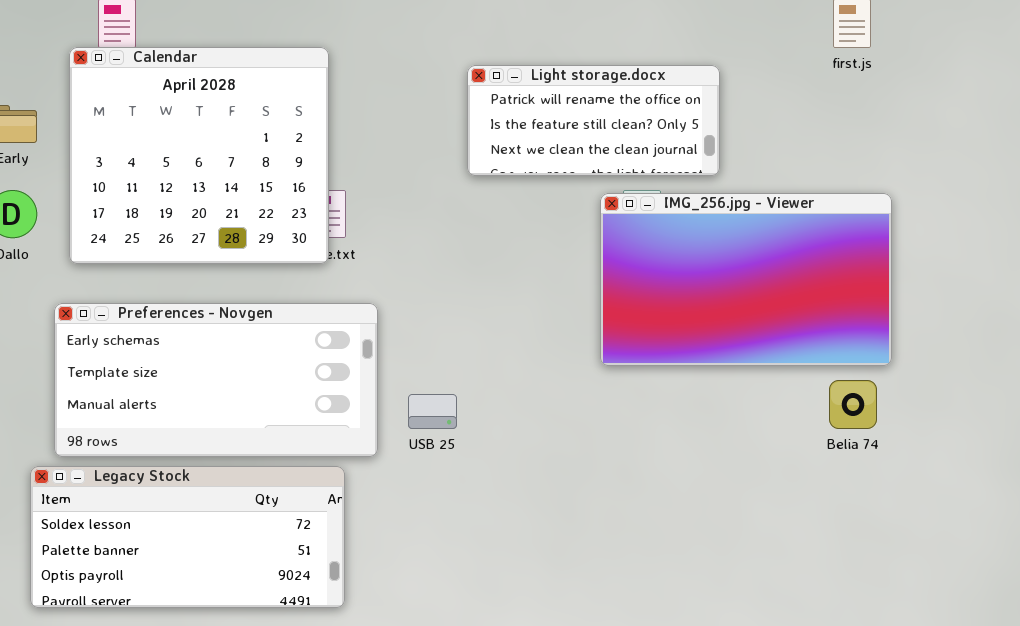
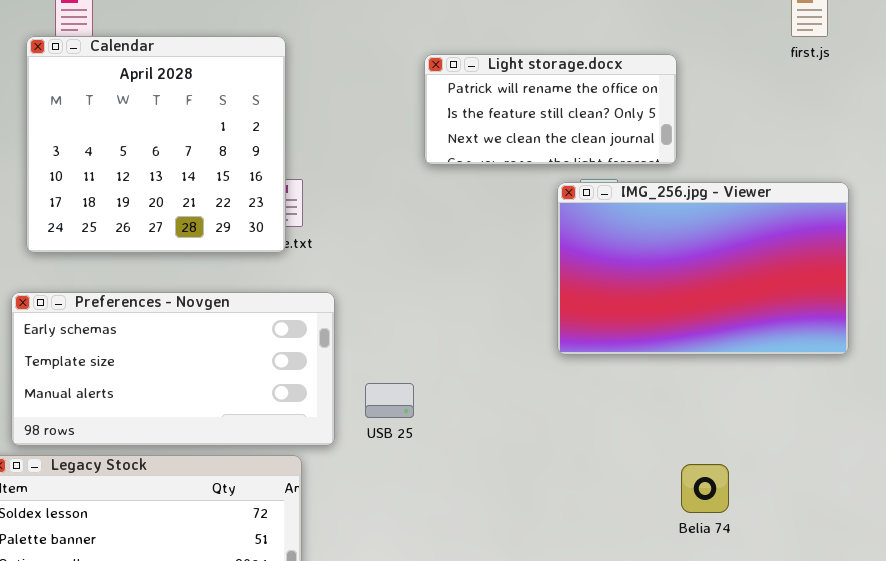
Belia 74: [829,380,877,429] -> [681,464,729,513], moved

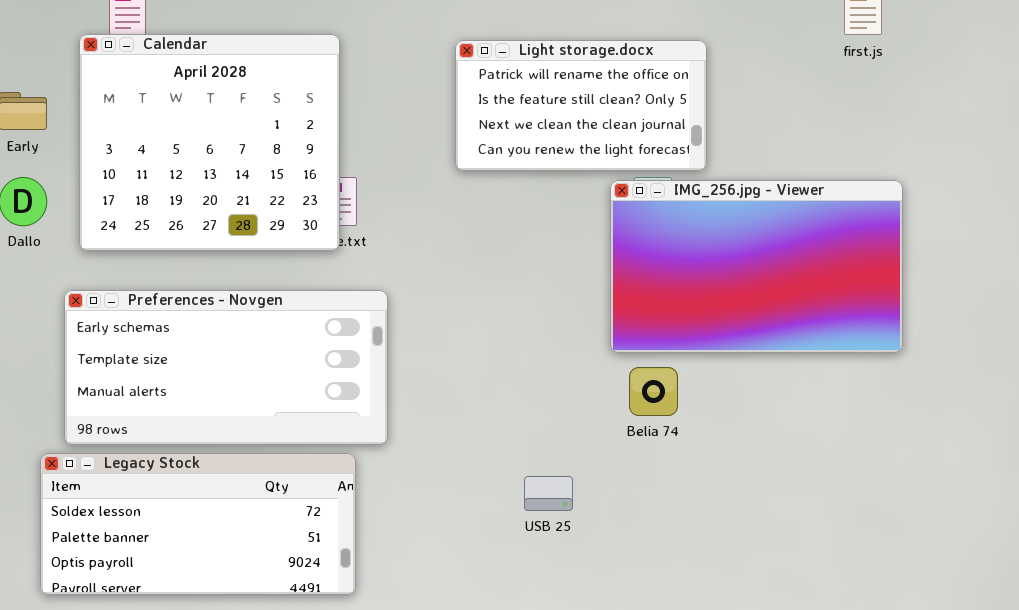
Light storage.docx: [424,54,677,165] -> [455,40,707,171], moved, resized
USB 25: [365,383,414,418] -> [524,476,573,511], moved
Belia 74: [681,464,729,513] -> [629,367,678,416], moved

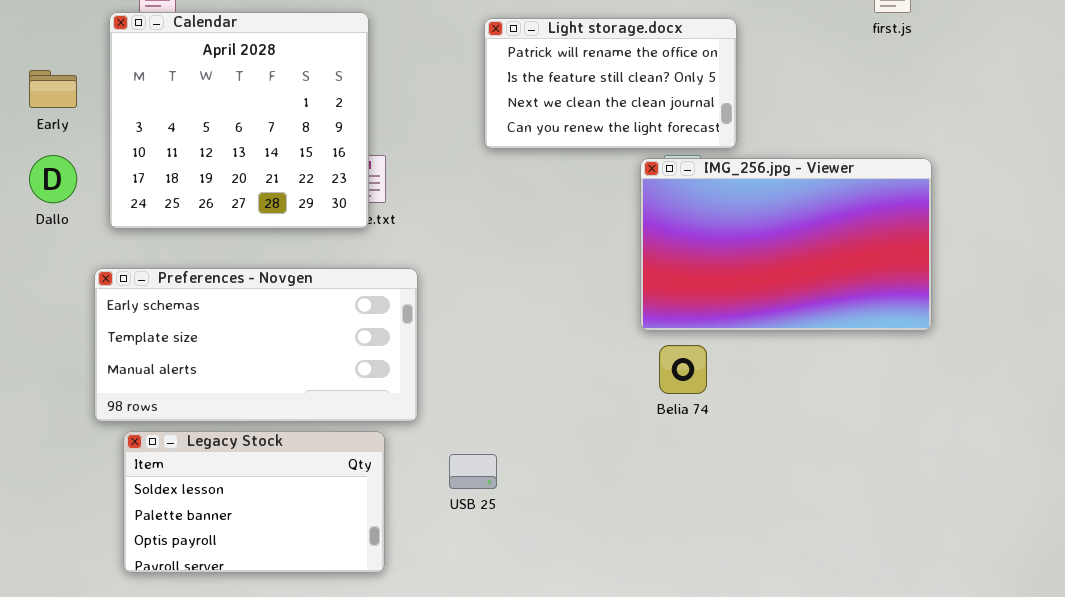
Legacy Stock: [40,453,356,595] -> [123,431,385,573], resized
USB 25: [524,476,573,511] -> [449,454,497,489], moved

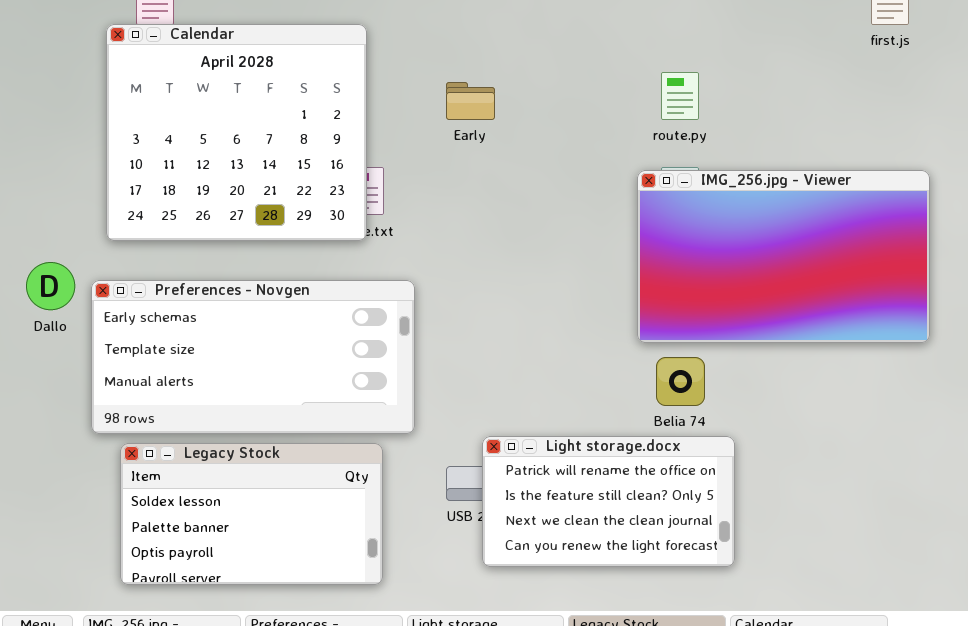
Light storage.docx: [484,18,737,149] -> [482,436,735,567], moved
Early: [29,70,77,108] -> [446,82,495,120], moved
Dallo: [29,155,77,203] -> [26,262,75,310], moved

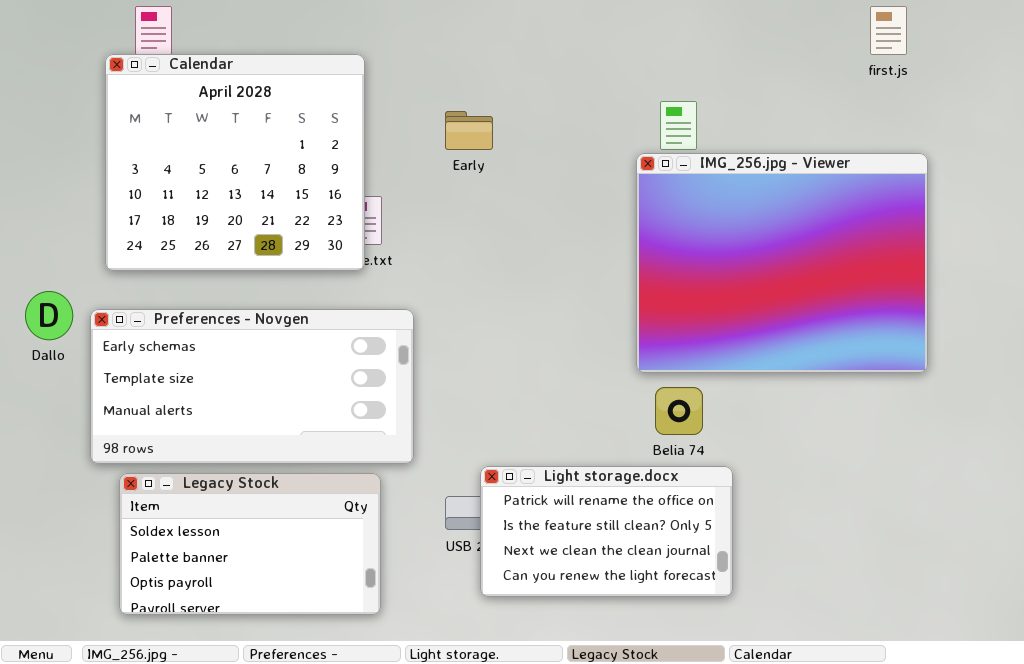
IMG_256.jpg - Viewer: [637,170,930,343] -> [636,153,928,373], resized

